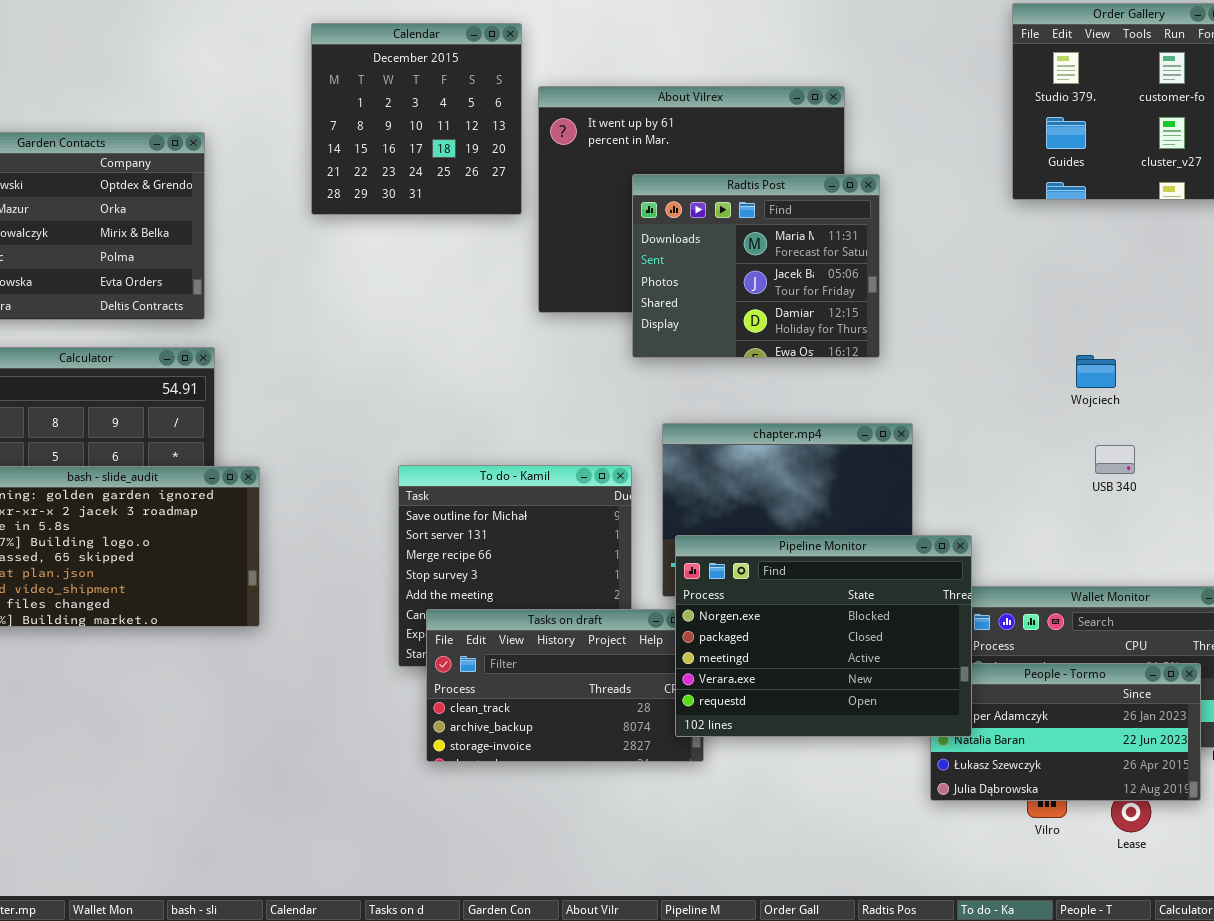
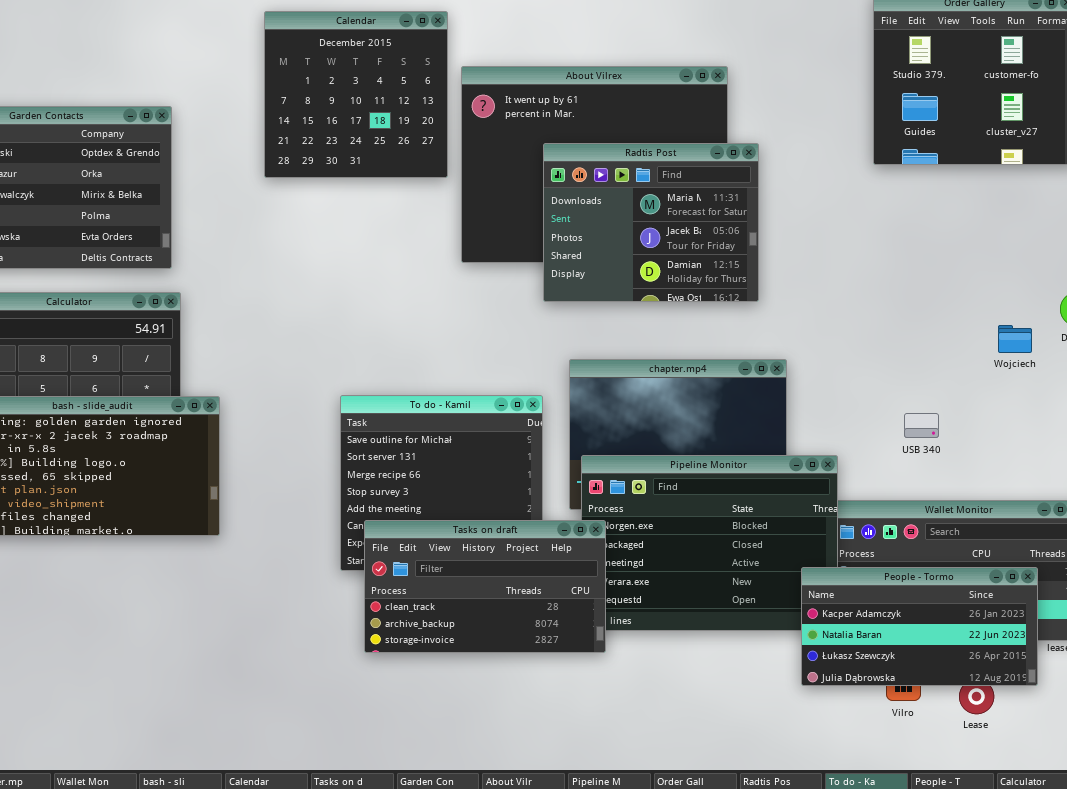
Wojciech: [1076,355,1116,388] -> [998,325,1032,353], moved
USB 340: [1095,445,1135,474] -> [904,413,939,438], moved
Tasks on draft: [426,609,704,762] -> [364,520,606,653], raised
People - Tormo: [930,663,1201,801] -> [801,567,1038,686], raised

